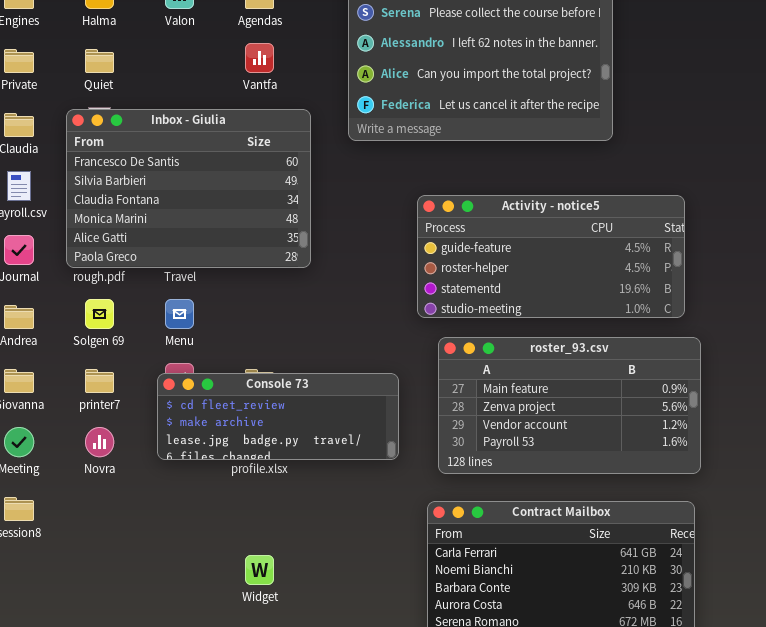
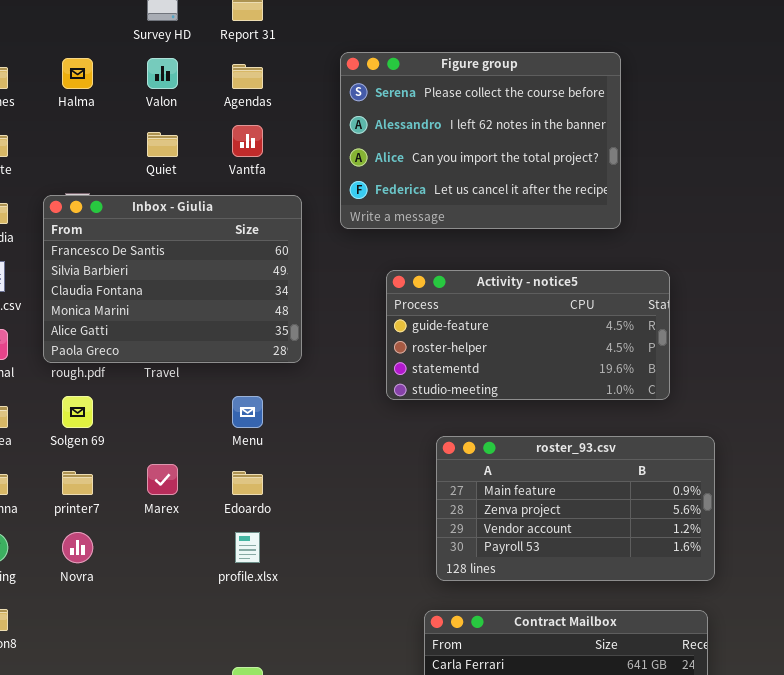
Quiet: [85,49,114,73] -> [147,132,178,157], moved
Activity - notice5: [417,195,685,318] -> [386,270,670,400], moved
Menu: [165,299,194,329] -> [232,396,263,428], moved
Console 73: [157,373,399,460] -> none, closed

